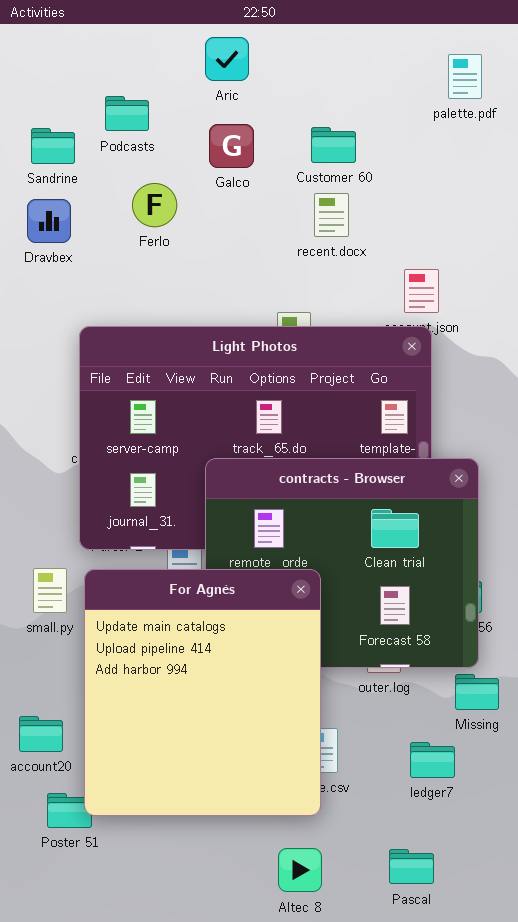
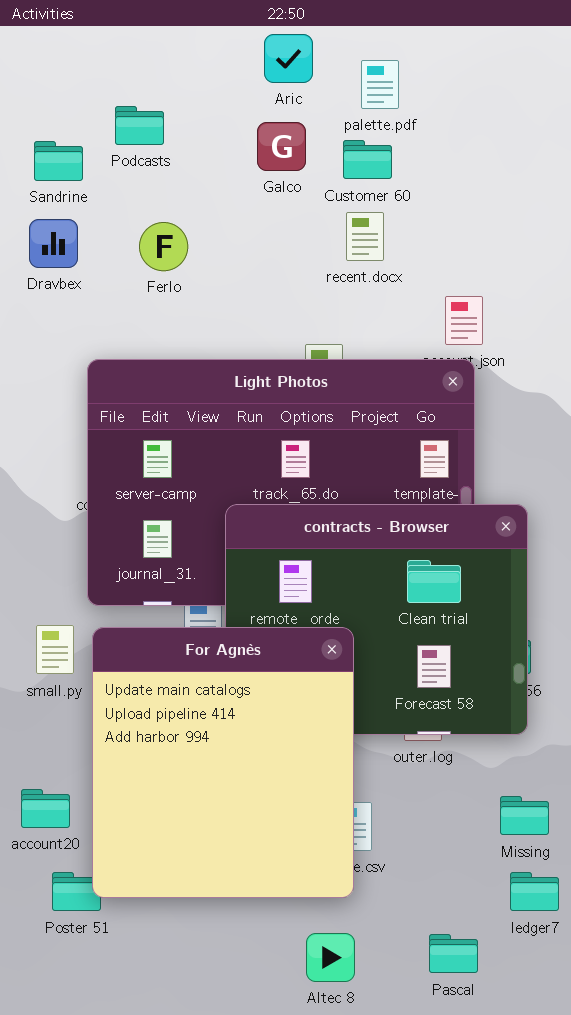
Aric: [205,37,249,81] -> [264,34,313,83], moved
palette.pdf: [448,54,482,99] -> [361,60,399,109], moved
Galco: [209,124,254,168] -> [257,122,306,171], moved
Ferlo: [132,183,177,227] -> [139,222,188,271], moved
Missing: [455,674,499,710] -> [500,796,549,835], moved
ledger7: [410,742,455,778] -> [510,872,559,911], moved

